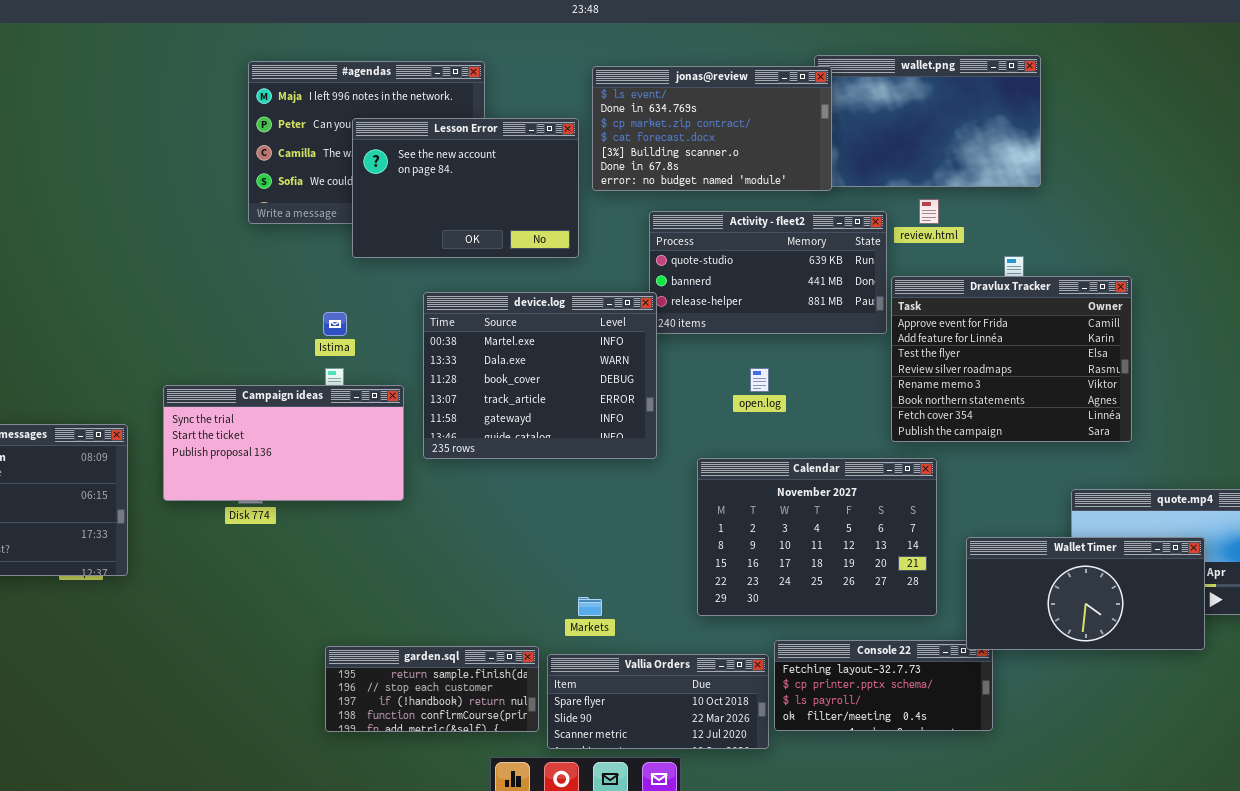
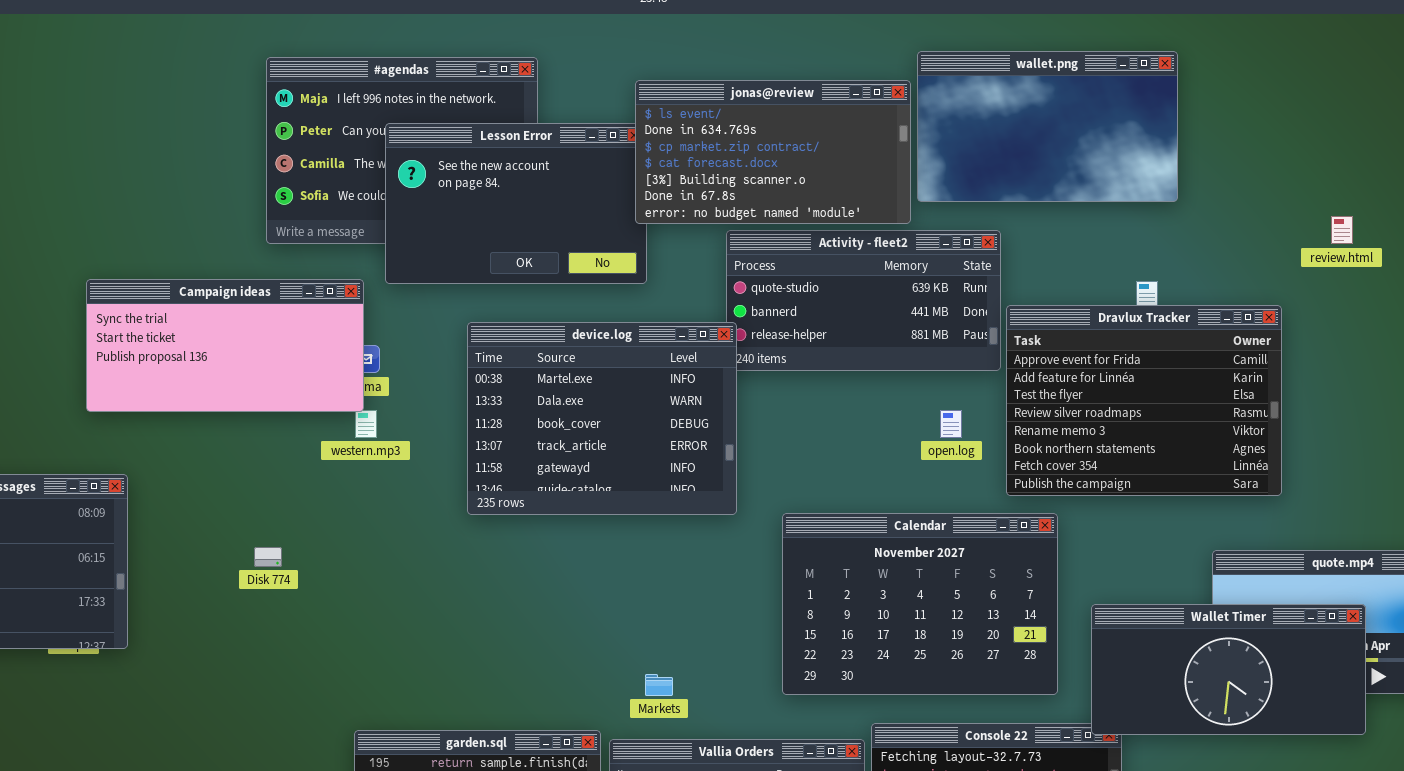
jonas@review: [592,66,832,191] -> [635,80,911,224], moved
review.html: [919,199,939,224] -> [1331,216,1353,244], moved
open.log: [750,368,769,392] -> [940,410,962,438], moved
Campaign ideas: [163,385,404,501] -> [86,279,364,412], moved

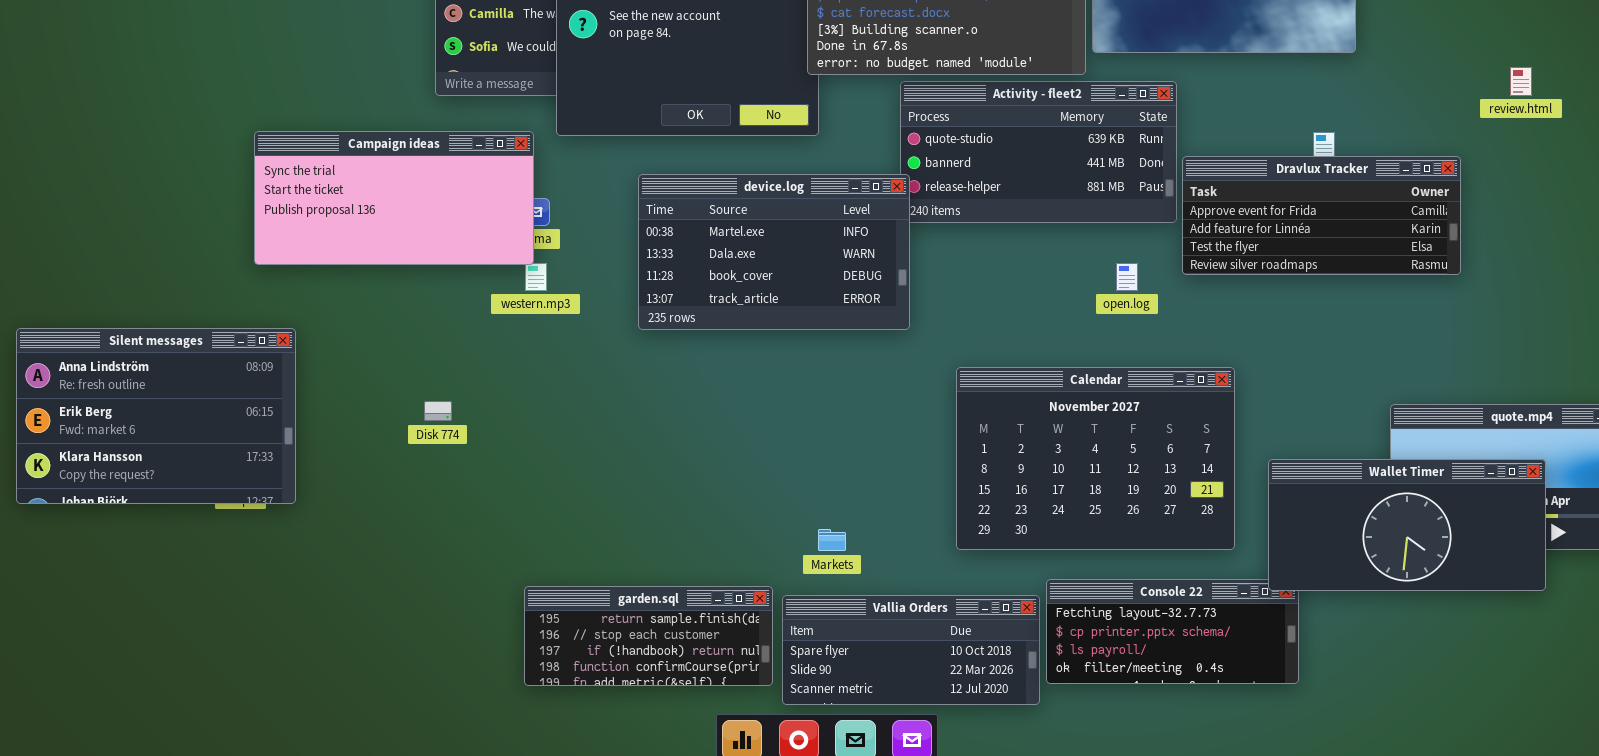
Dravlux Tracker: [1006,305,1282,496] -> [1182,156,1461,275], resized
device.log: [467,322,737,515] -> [638,174,910,330], resized

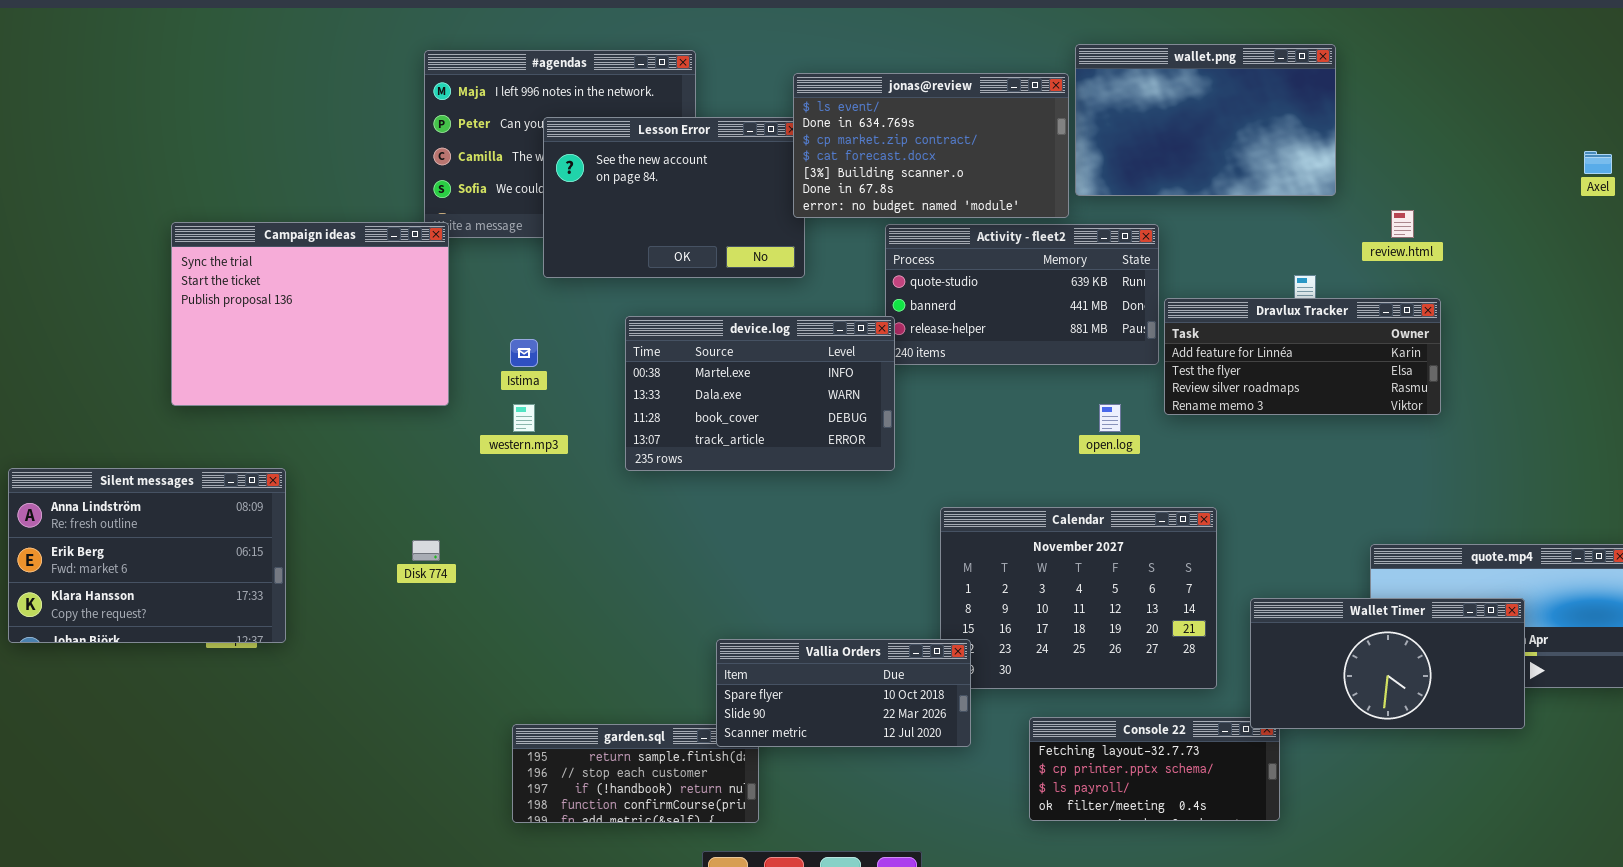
review.html: [1510,67,1532,96] -> [1391,210,1414,238], moved
Campaign ideas: [254,131,534,265] -> [171,222,449,406], moved, resized
Dravlux Tracker: [1182,156,1461,275] -> [1164,298,1441,415], scrolled down 1 row
Vallia Orders: [782,595,1040,705] -> [716,639,971,747], moved

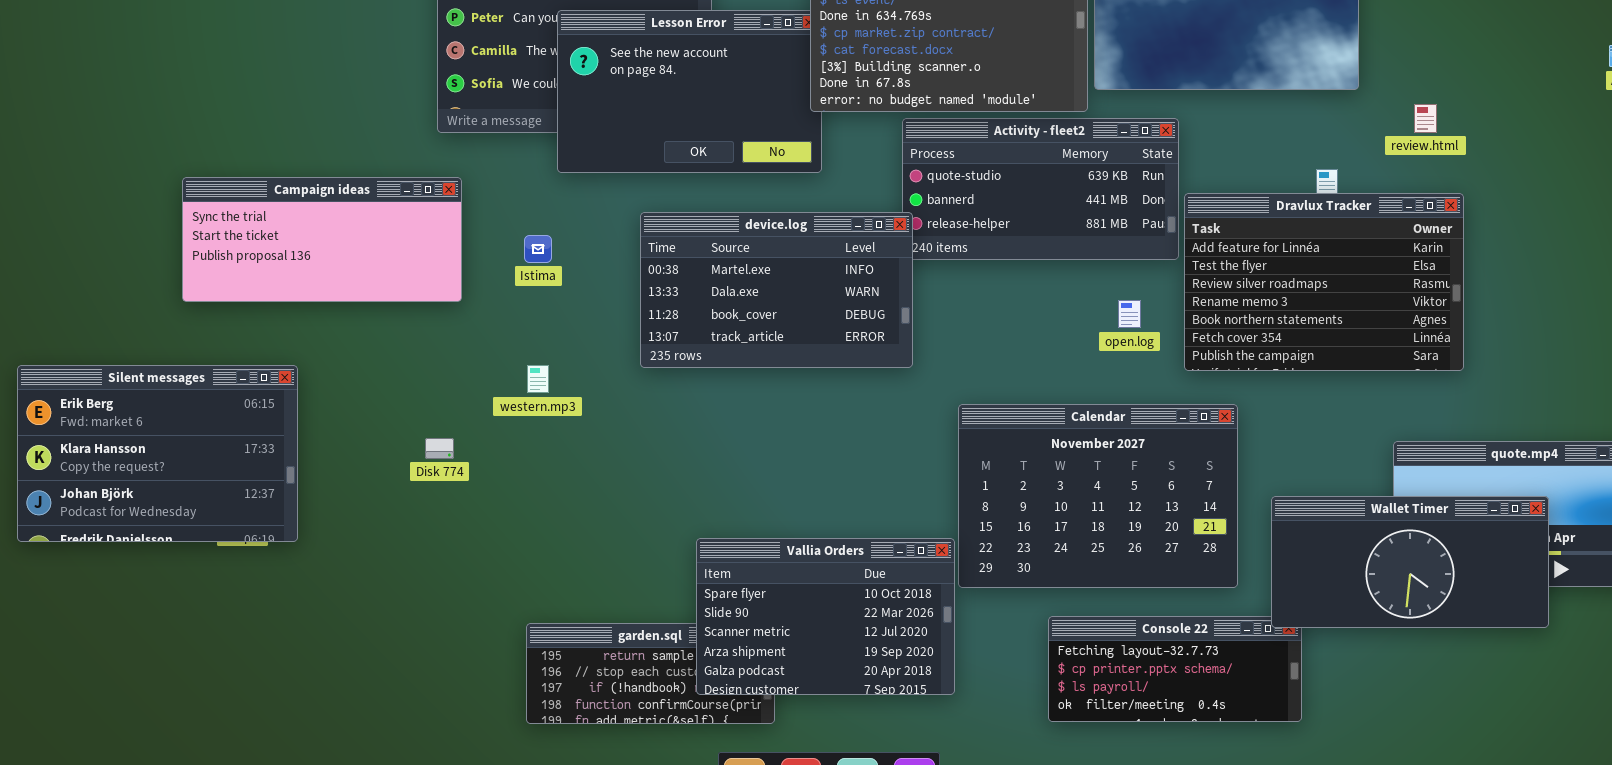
Campaign ideas: [171,222,449,406] -> [182,177,462,302], resized
Dravlux Tracker: [1164,298,1441,415] -> [1184,193,1464,371], resized
western.mp3: [513,404,535,432] -> [527,365,549,393], moved
Silent messages: [8,468,286,643] -> [17,365,298,542], scrolled down 1 row
Vallia Orders: [716,639,971,747] -> [696,538,955,695], moved, resized

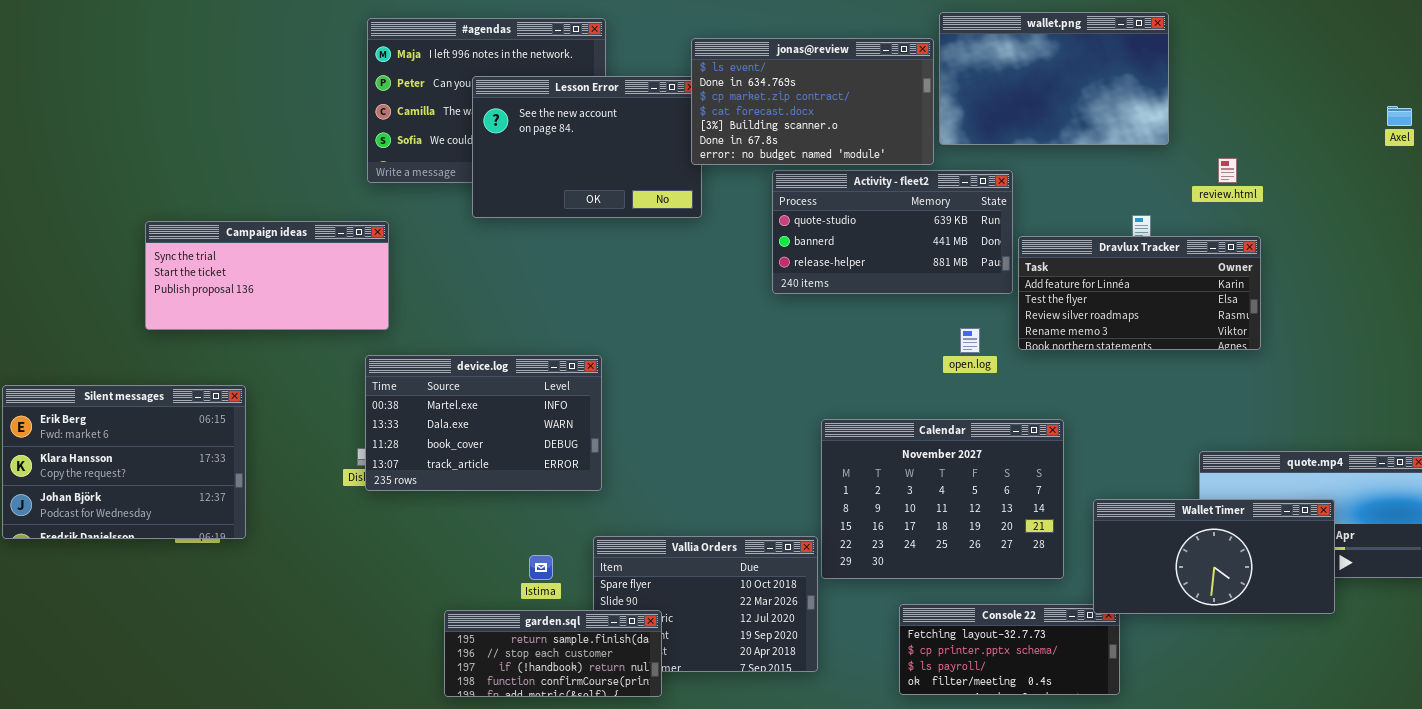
Dravlux Tracker: [1184,193,1464,371] -> [1018,236,1261,350], resized
device.log: [640,212,913,368] -> [365,355,602,491], moved
Istima: [524,235,552,263] -> [529,555,553,580], moved
garden.sql: [526,623,775,724] -> [444,610,662,697], raised

